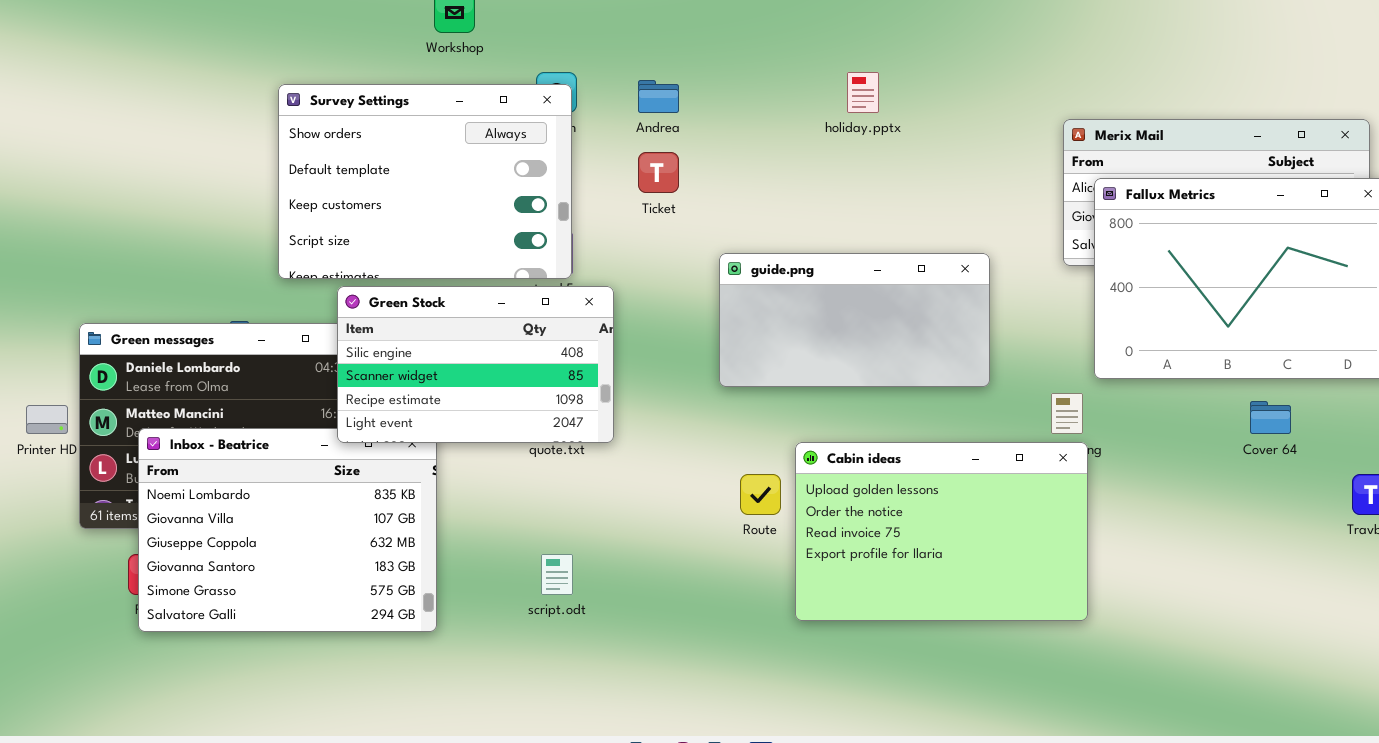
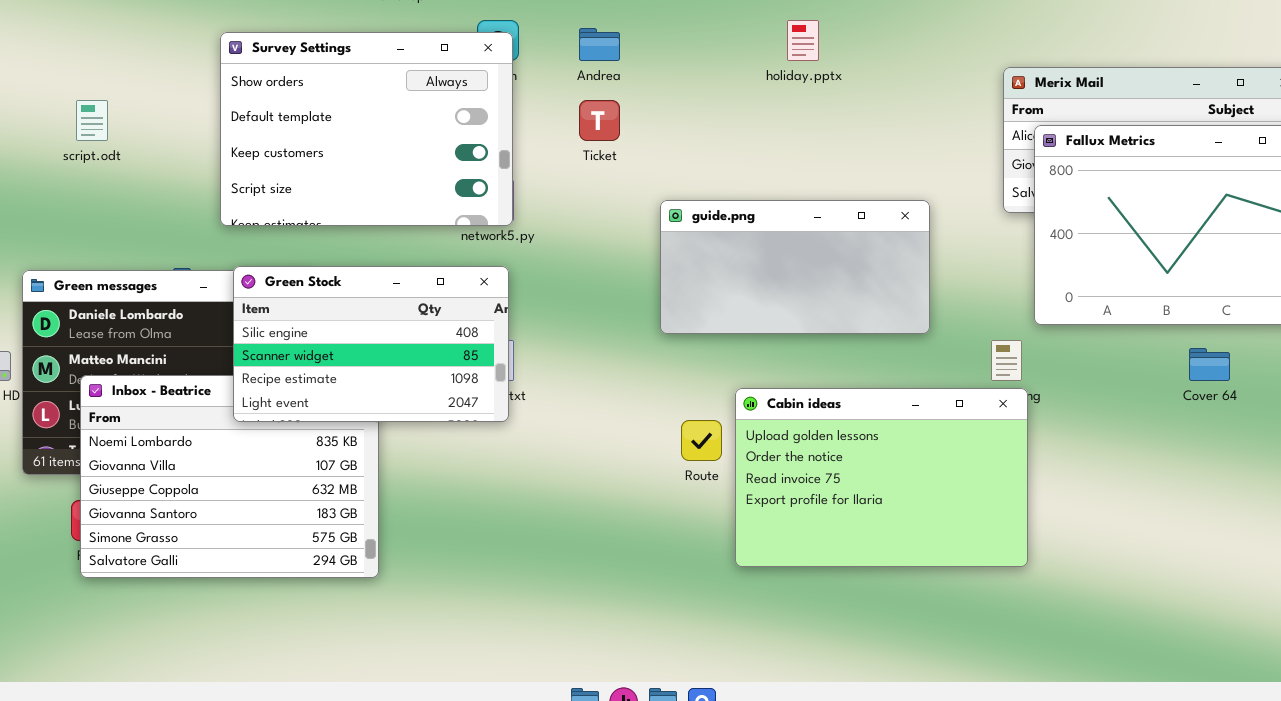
Green Stock: [337,286,614,443] -> [233,266,509,422], moved
script.odt: [541,554,573,595] -> [76,100,108,141], moved

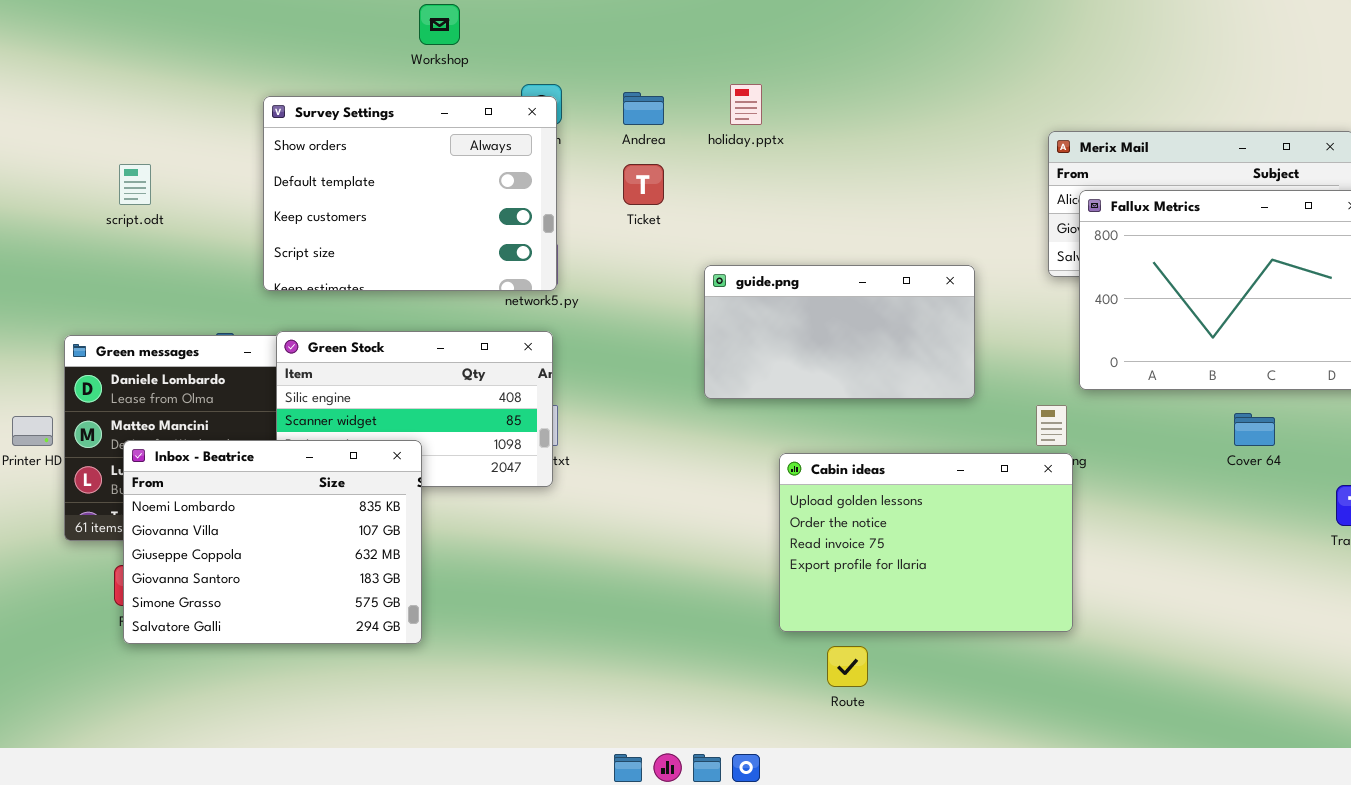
holiday.pptx: [787,20,819,61] -> [730,84,762,125], moved
Inbox - Beatrice: [80,375,379,578] -> [123,440,422,644], raised
Route: [681,420,722,461] -> [827,646,868,687], moved

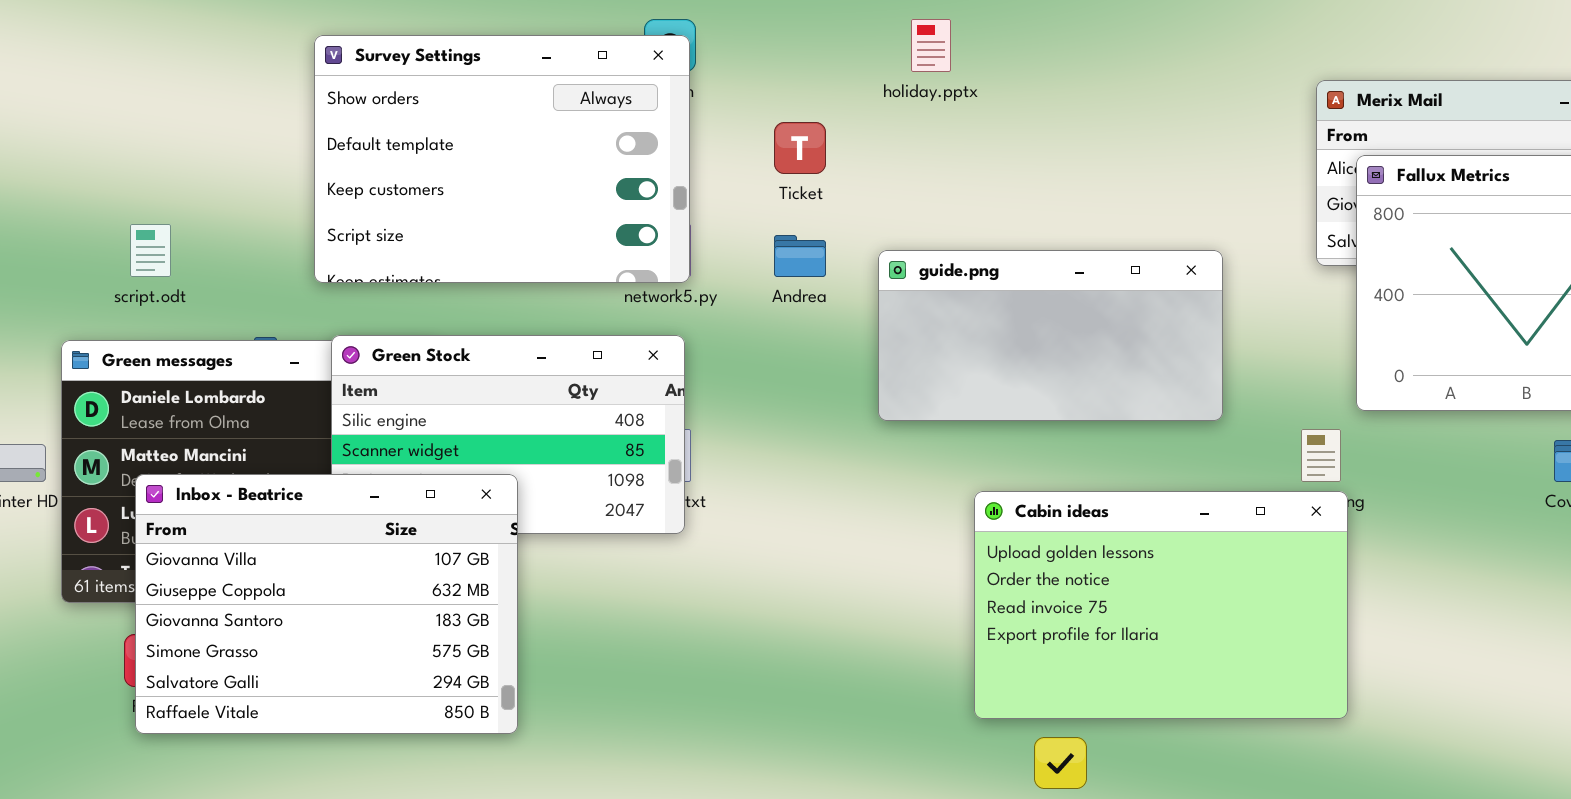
Andrea: [623,92,664,125] -> [774,235,826,277], moved
script.odt: [119,164,151,205] -> [130,224,171,277], moved
Inbox - Beatrice: [123,440,422,644] -> [135,474,518,734], scrolled down 1 row

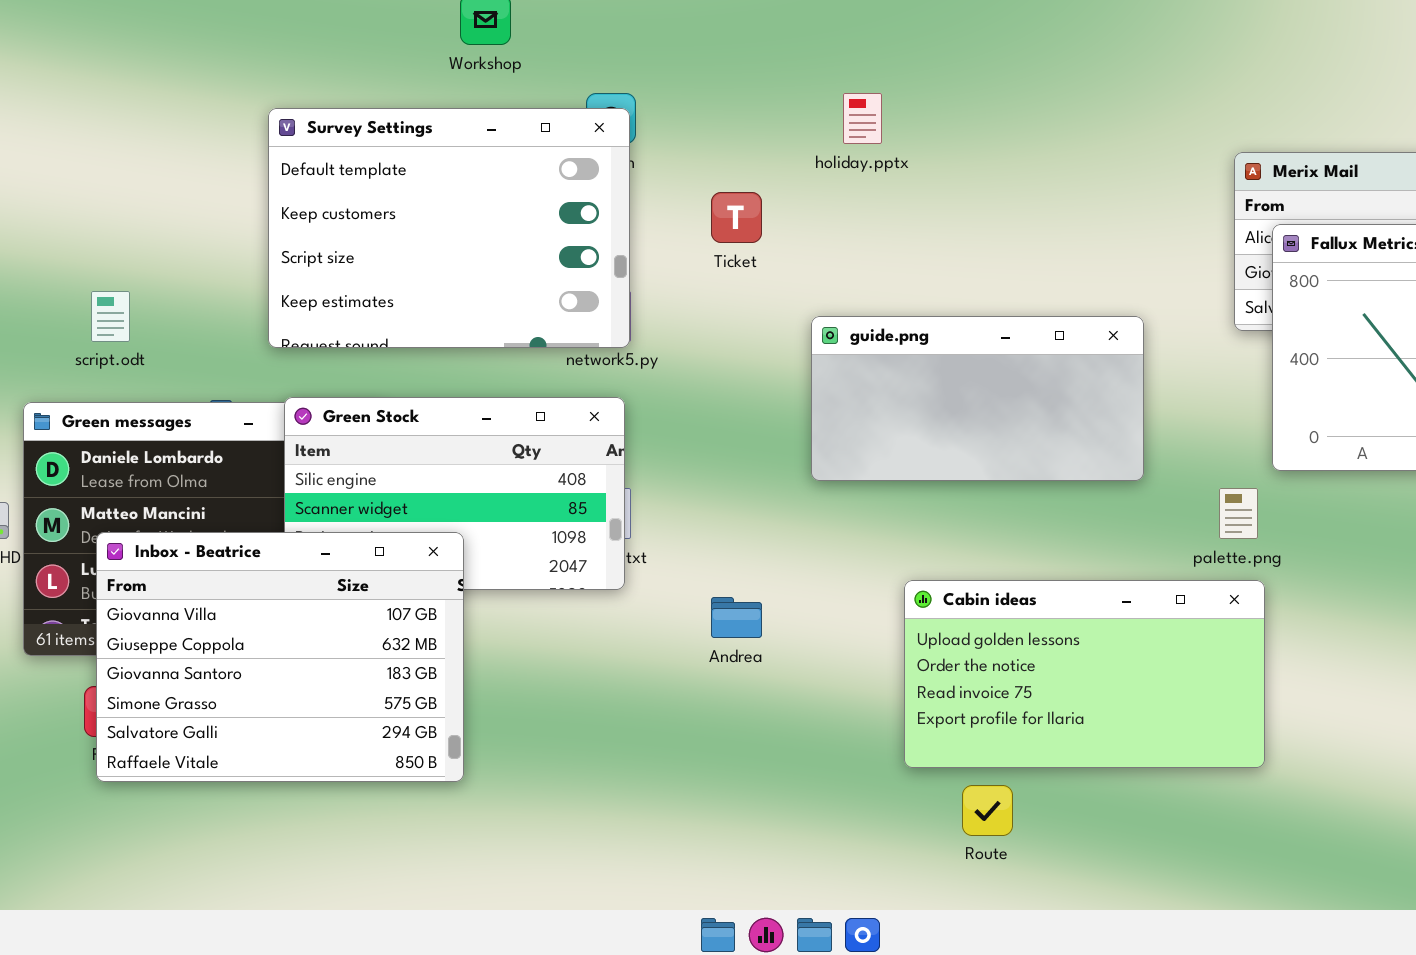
Survey Settings: [314,35,690,283] -> [268,108,630,348], scrolled down 1 row
Andrea: [774,235,826,277] -> [711,597,762,638], moved
Cabin ideas: [974,491,1348,719] -> [904,580,1265,768], resized

